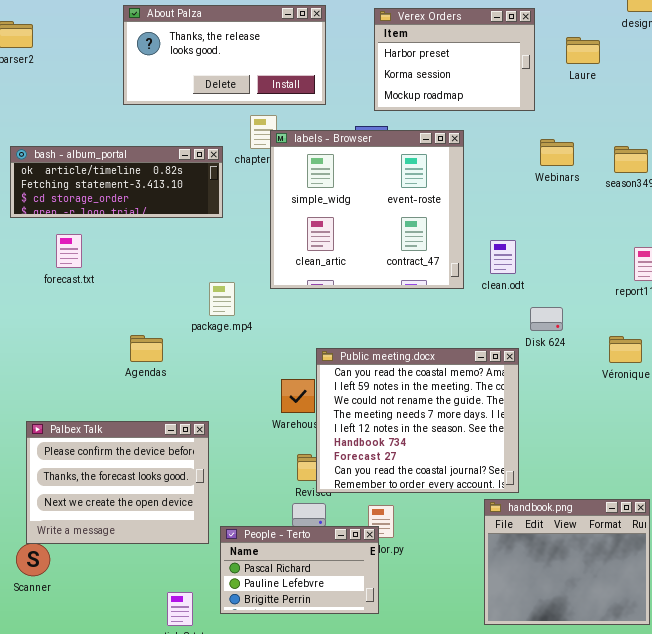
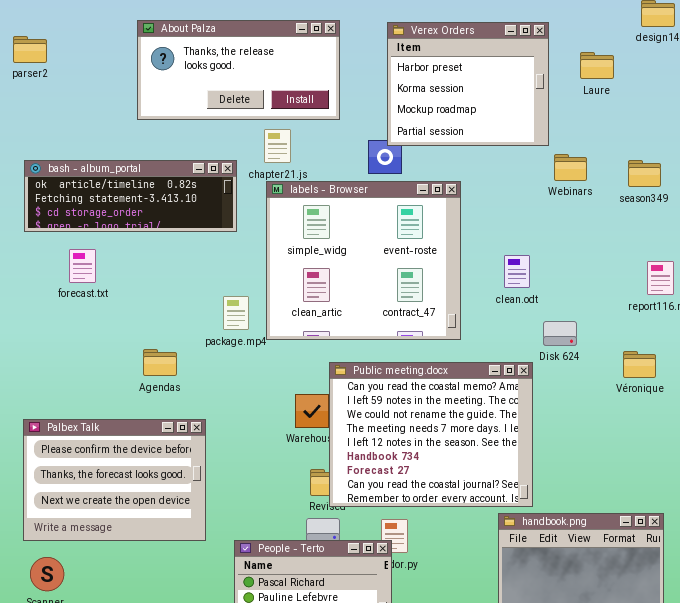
Verex Orders: [374,8,535,111] -> [387,22,549,146], resized
labels - Browser: [270,130,464,289] -> [266,181,461,340], moved
Palbex Talk: [26,421,209,544] -> [23,419,206,541], moved

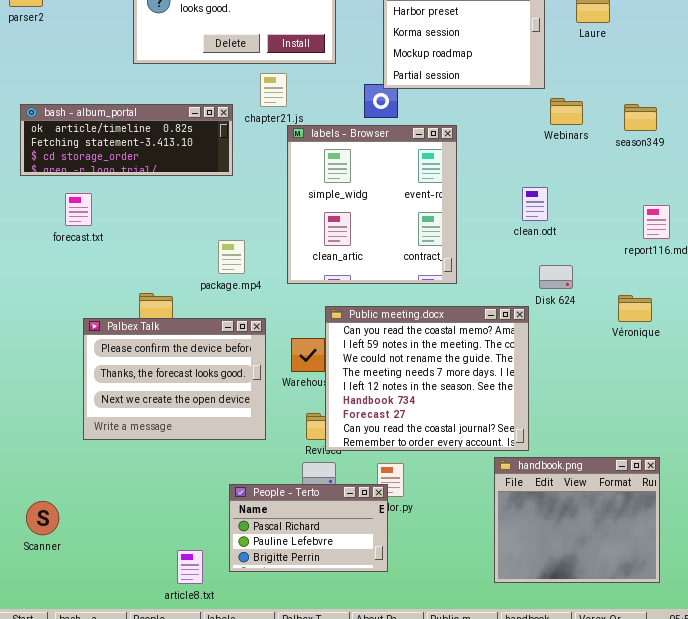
labels - Browser: [266,181,461,340] -> [287,125,457,284], resized
clean.odt: [504,255,530,288] -> [522,187,548,221], moved
Palbex Talk: [23,419,206,541] -> [83,318,266,440], moved

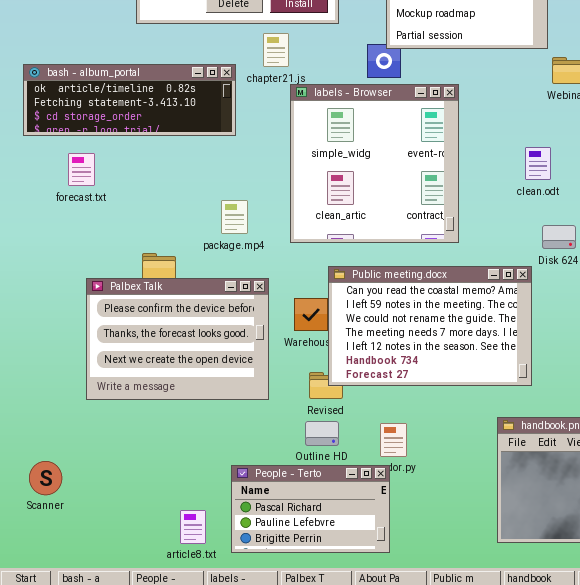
Public meeting.docx: [325,306,529,451] -> [328,266,532,386], resized
People - Terto: [229,484,388,572] -> [231,465,390,553], moved

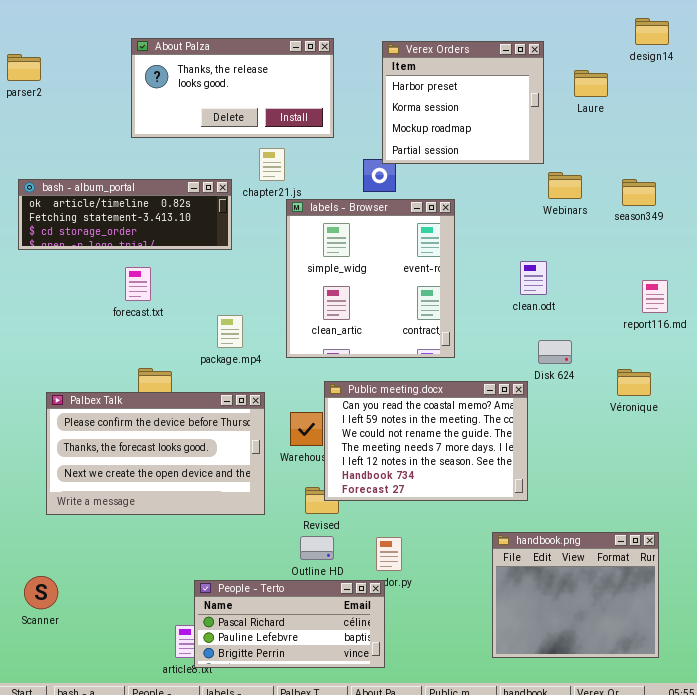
forecast.txt: [68,153,95,186] -> [125,267,151,301], moved
Palbex Talk: [86,278,269,400] -> [46,392,265,515], resized
People - Terto: [231,465,390,553] -> [194,580,385,668], resized

